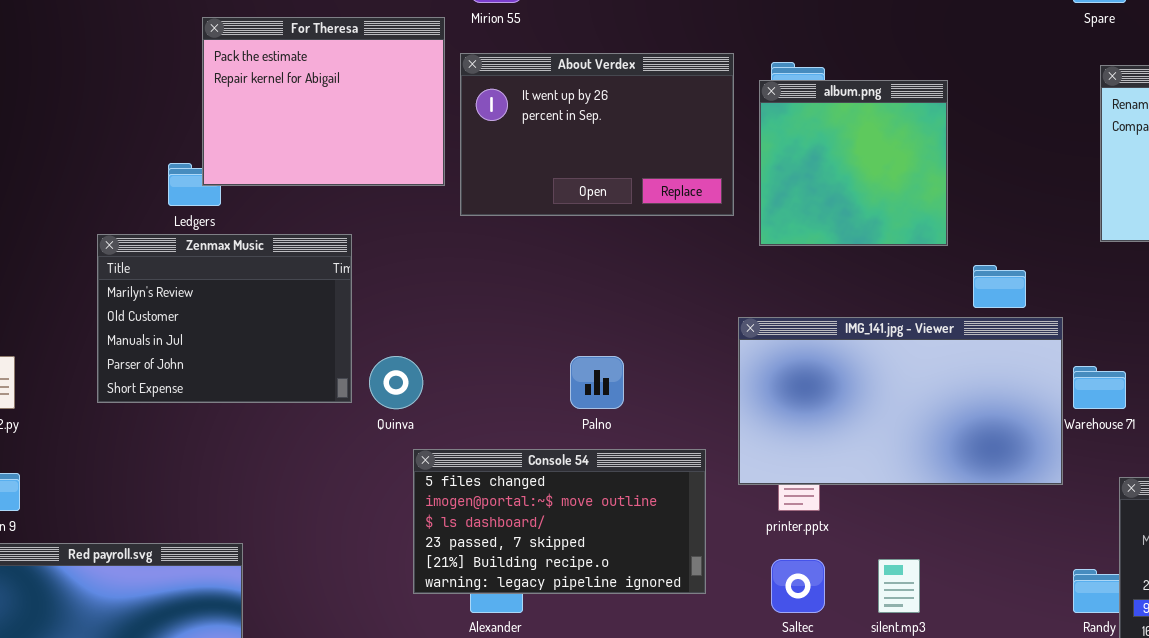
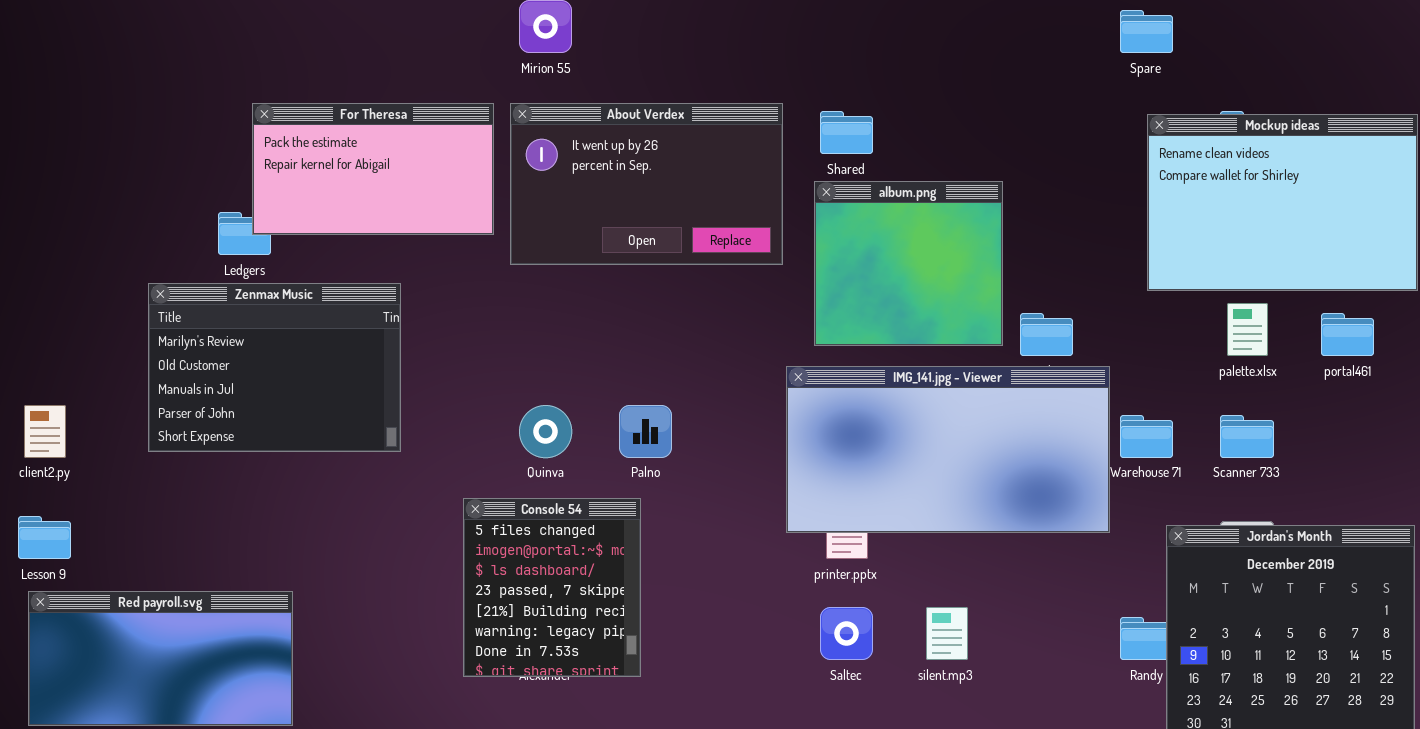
For Theresa: [202,17,445,186] -> [252,103,494,235], resized
album.png: [759,80,948,246] -> [814,181,1003,346], moved
Quinva: [369,356,423,409] -> [519,405,572,458], moved
Console 54: [413,449,706,594] -> [463,498,641,677], resized

